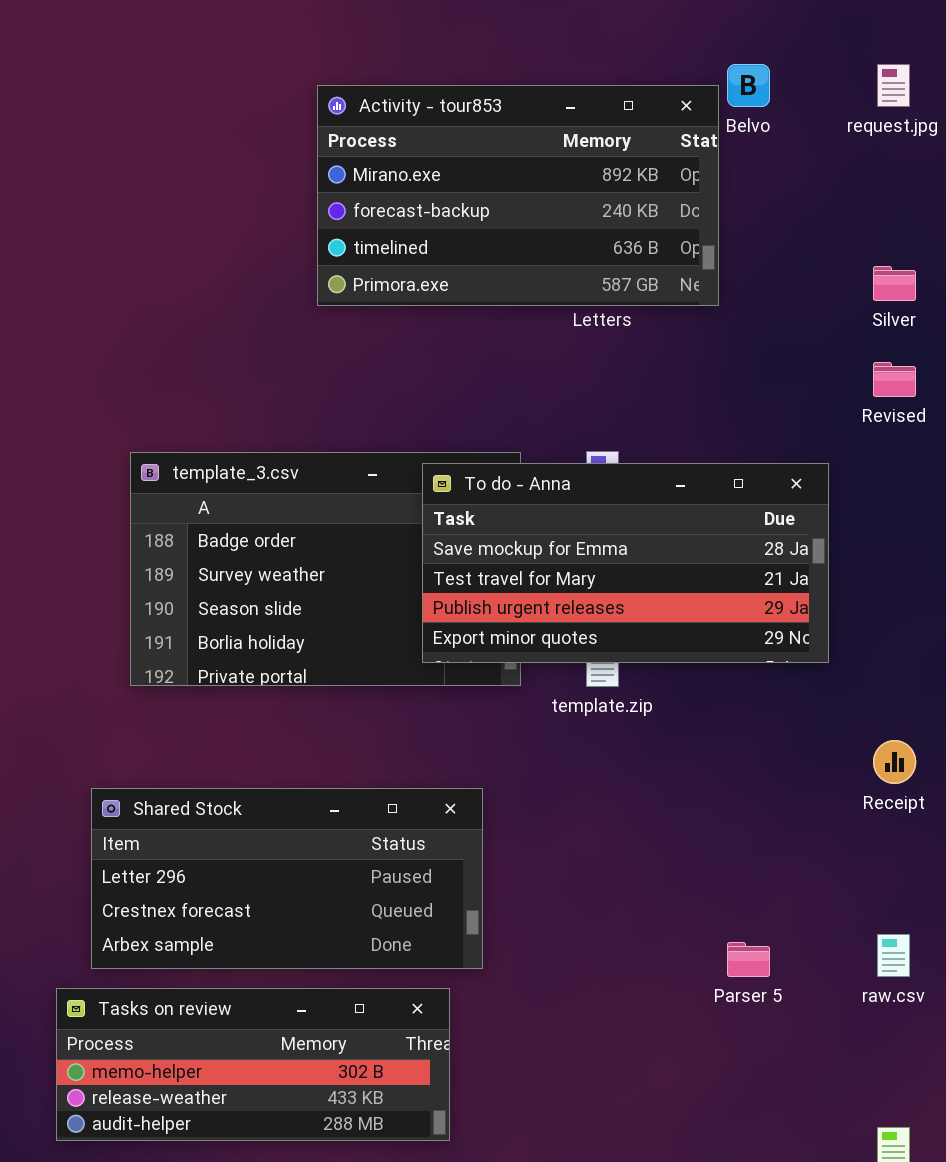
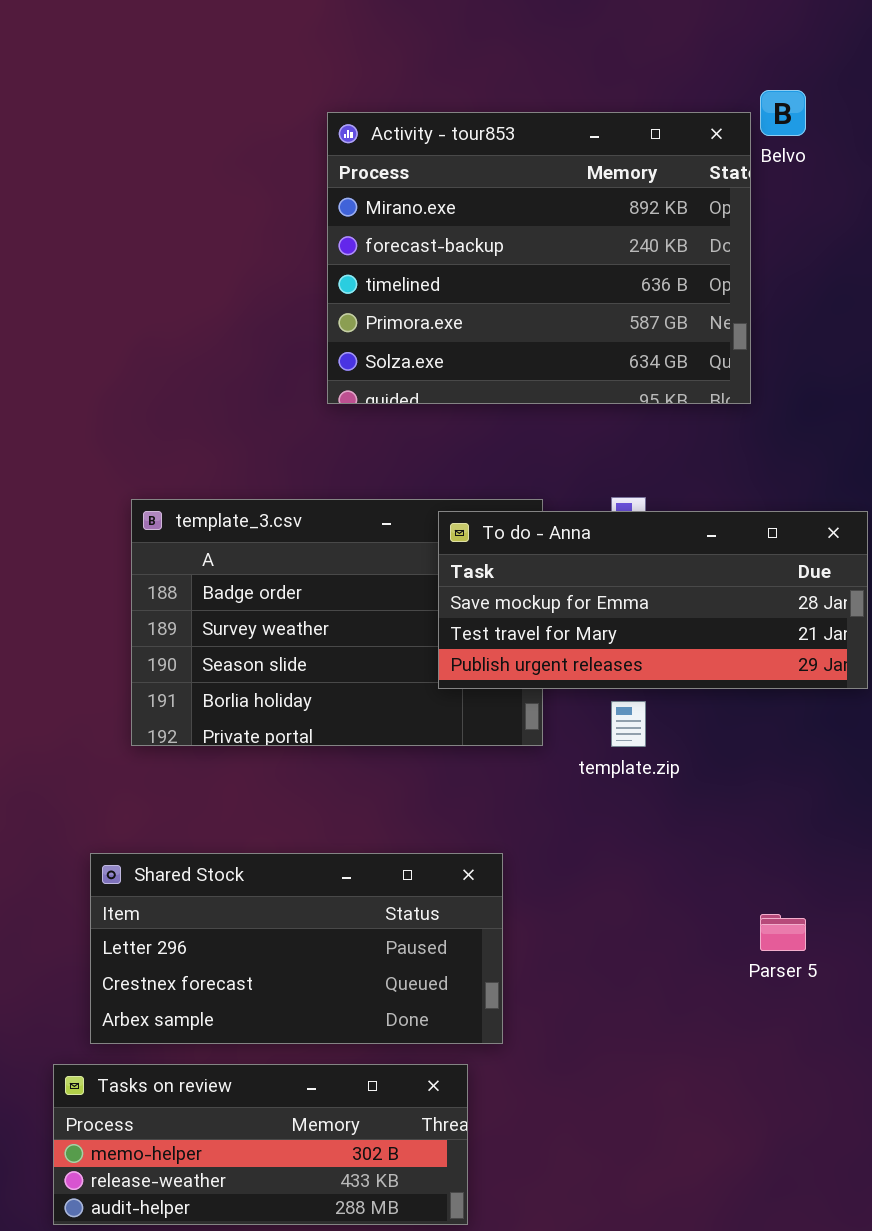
Activity - tour853: [317,85,719,306] -> [327,112,751,404], resized
To do - Anna: [422,463,829,663] -> [438,511,868,689], resized
Parser 5: [727,942,770,977] -> [760,914,806,951], moved

